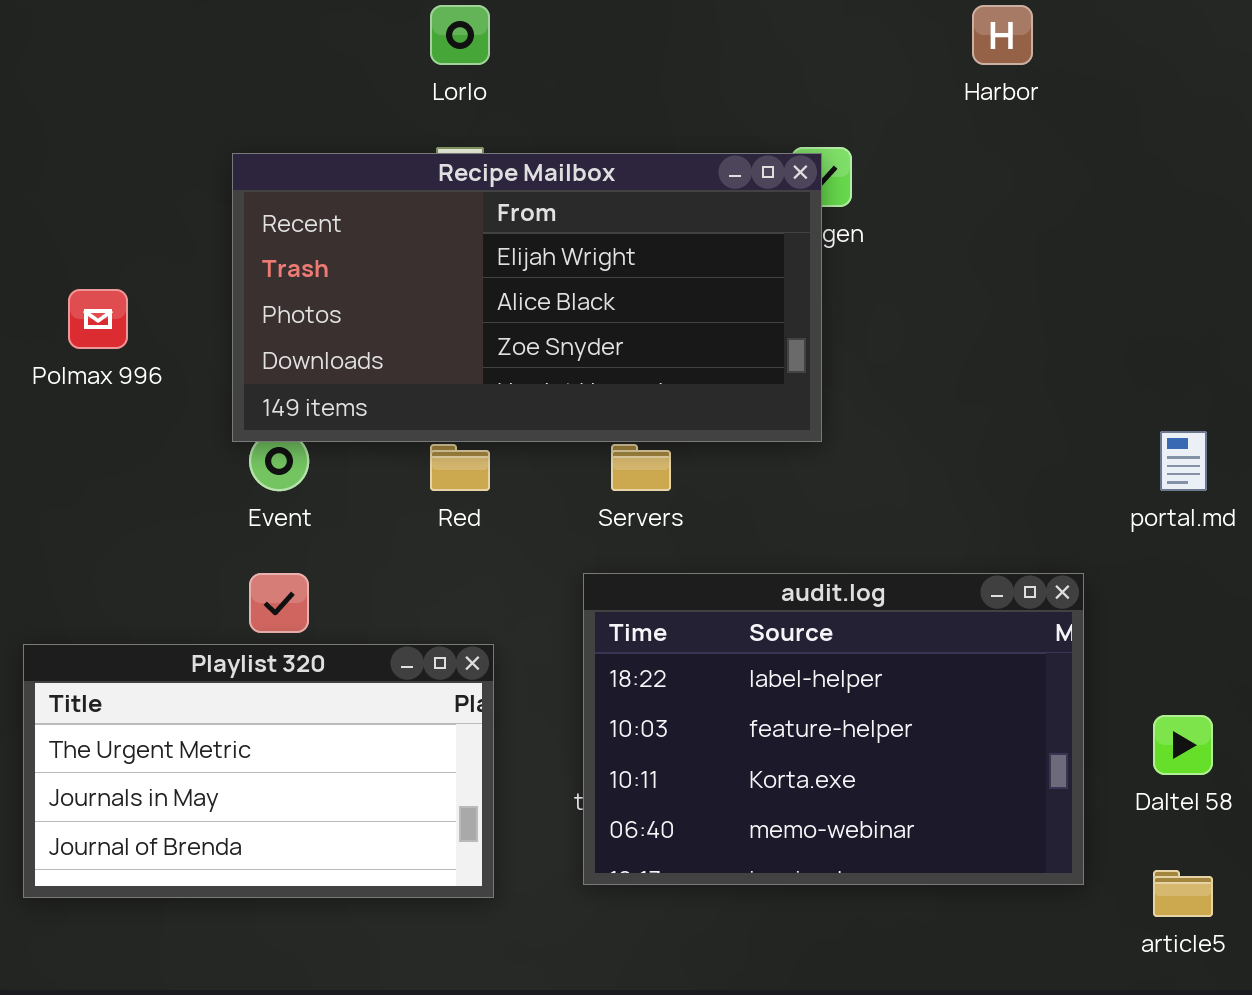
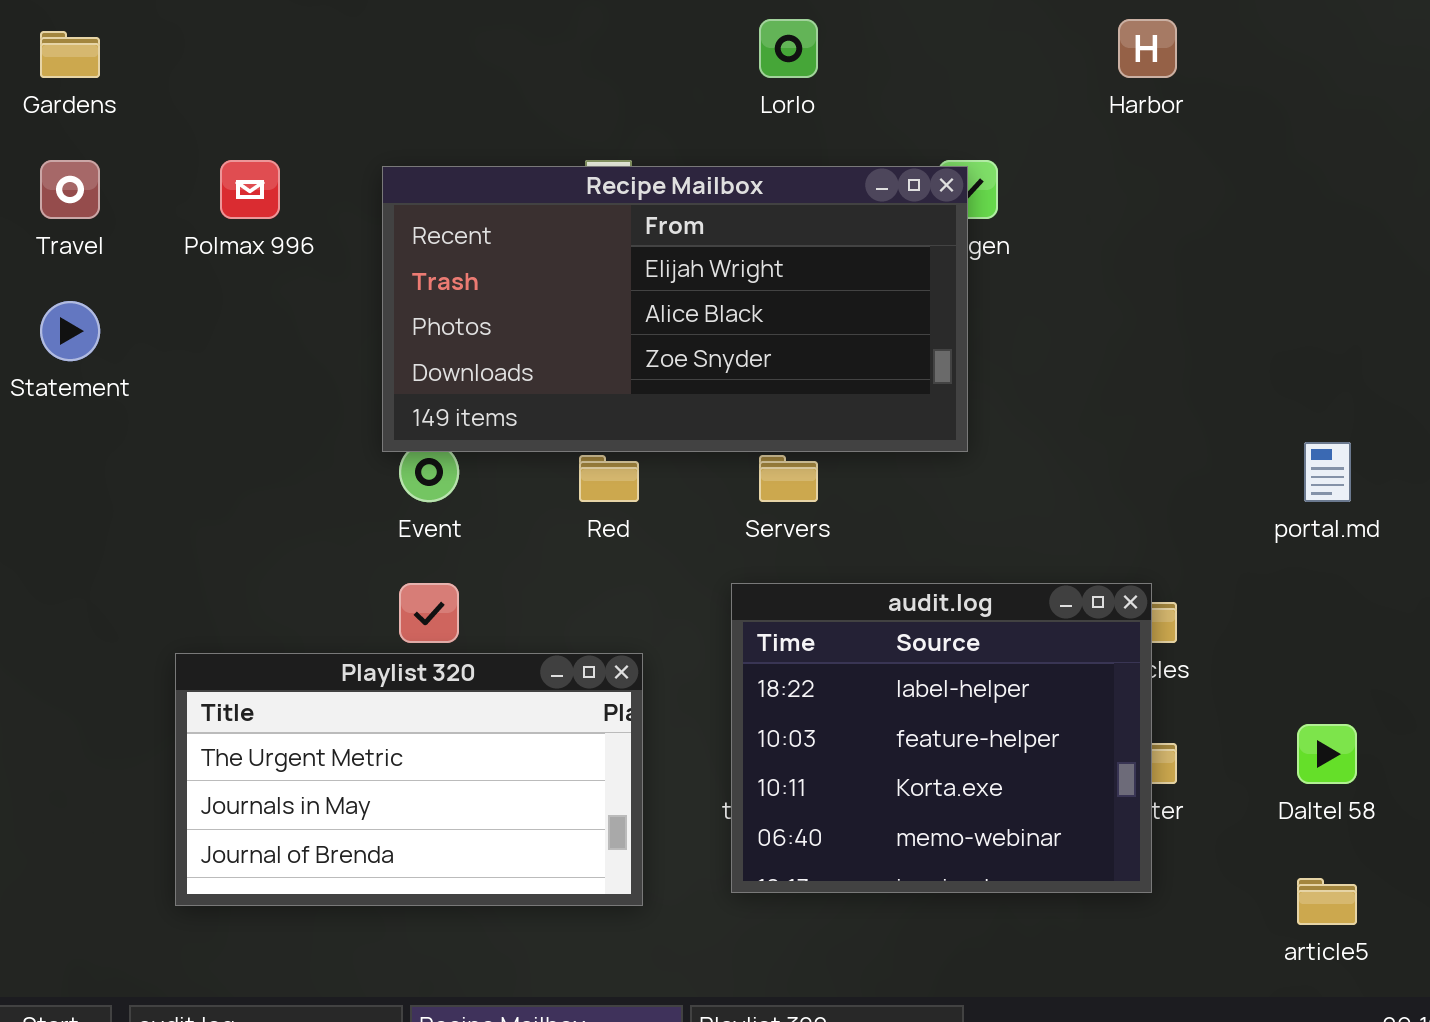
Lorlo: [430,5,490,65] -> [759,19,818,78], moved
Polmax 996: [68,289,128,349] -> [220,160,280,219], moved
audit.log: [583,573,1084,885] -> [731,583,1152,893], resized

